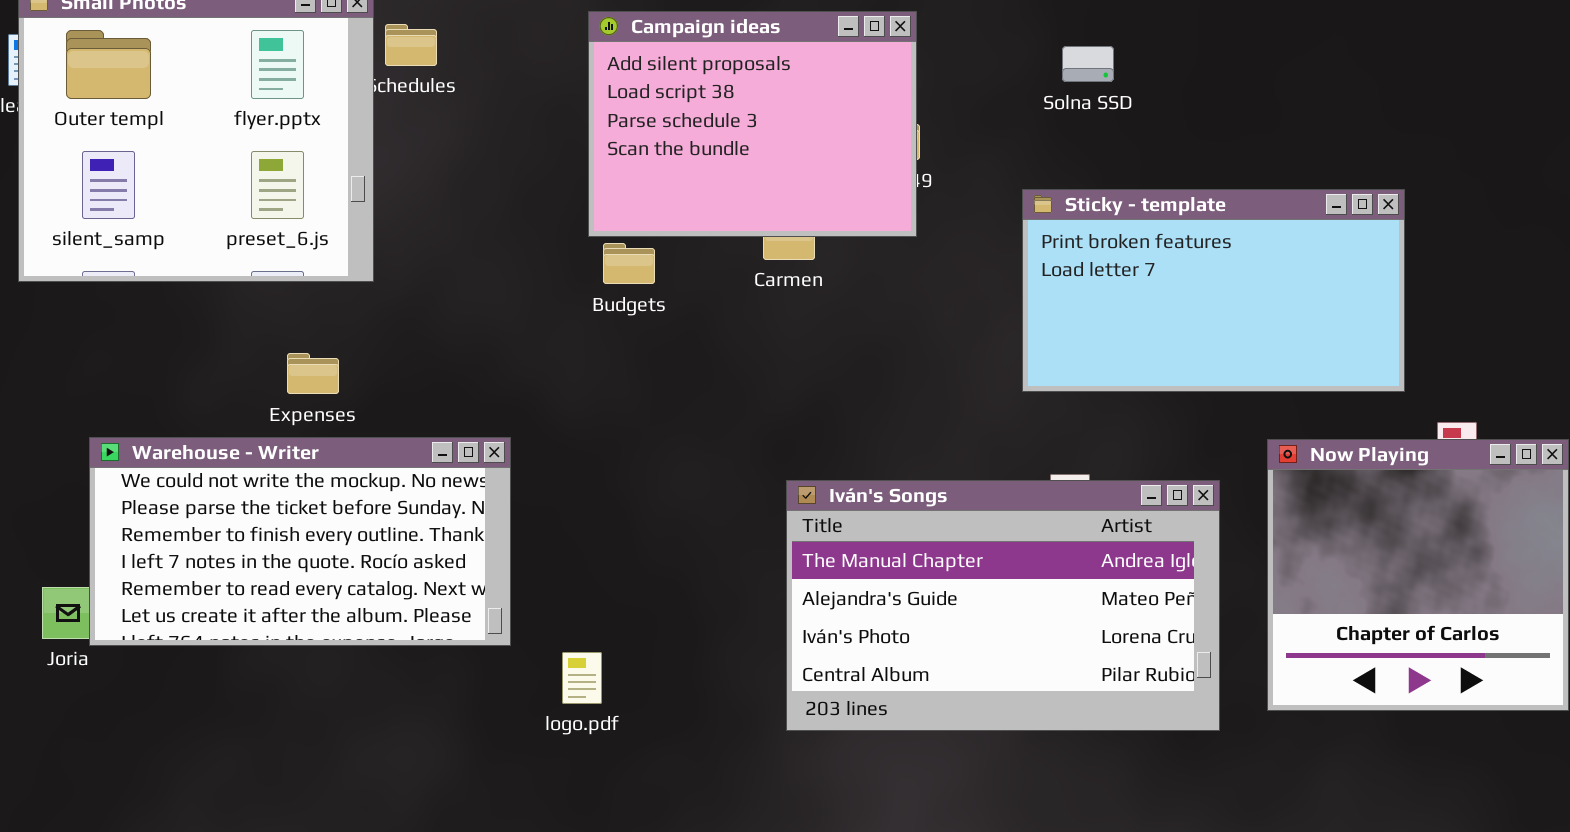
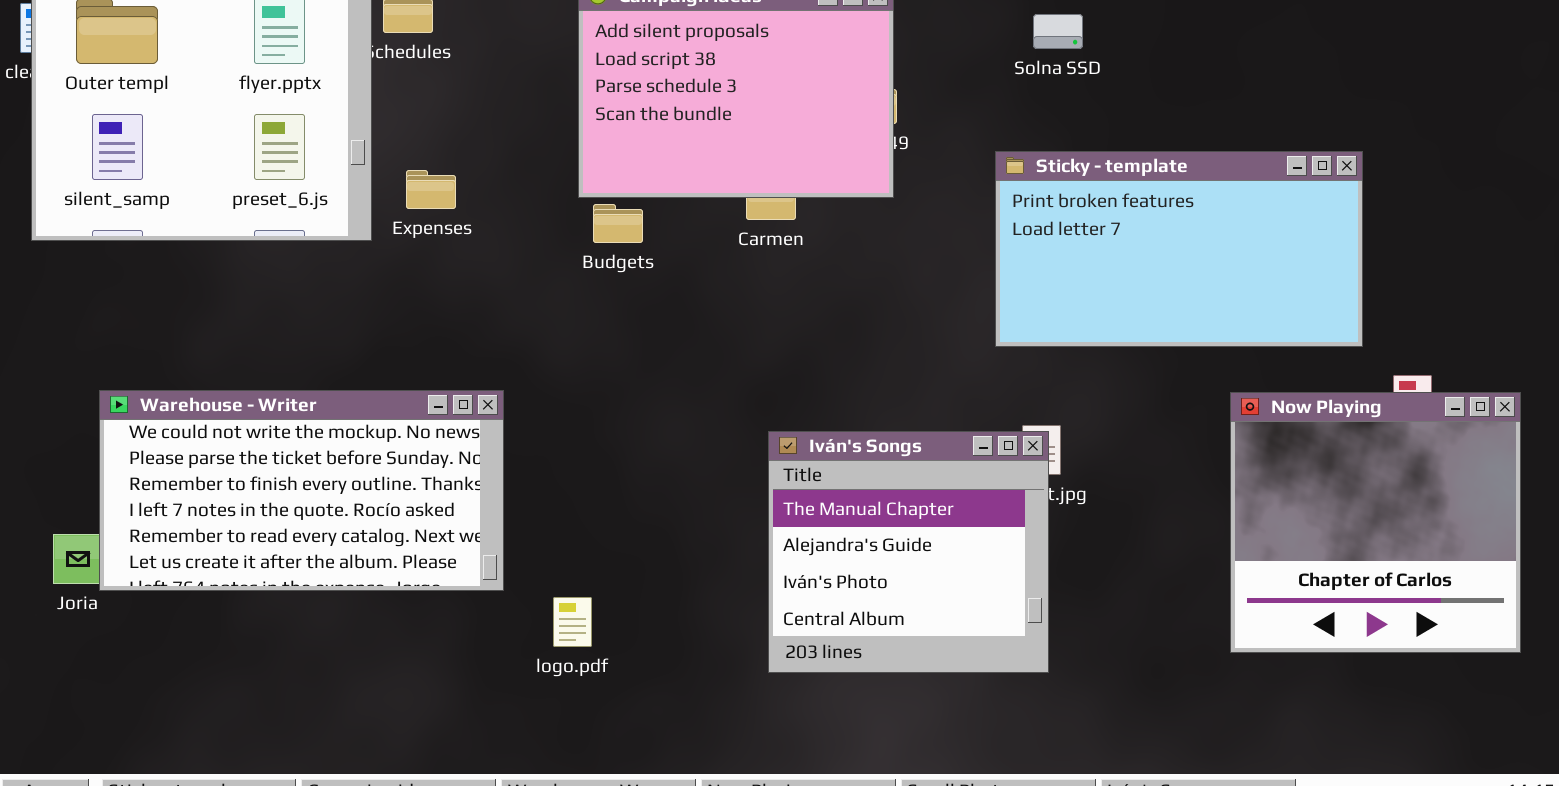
Expenses: [287,353,339,394] -> [406,170,456,209], moved
Iván's Songs: [786,480,1220,731] -> [768,431,1049,673], resized

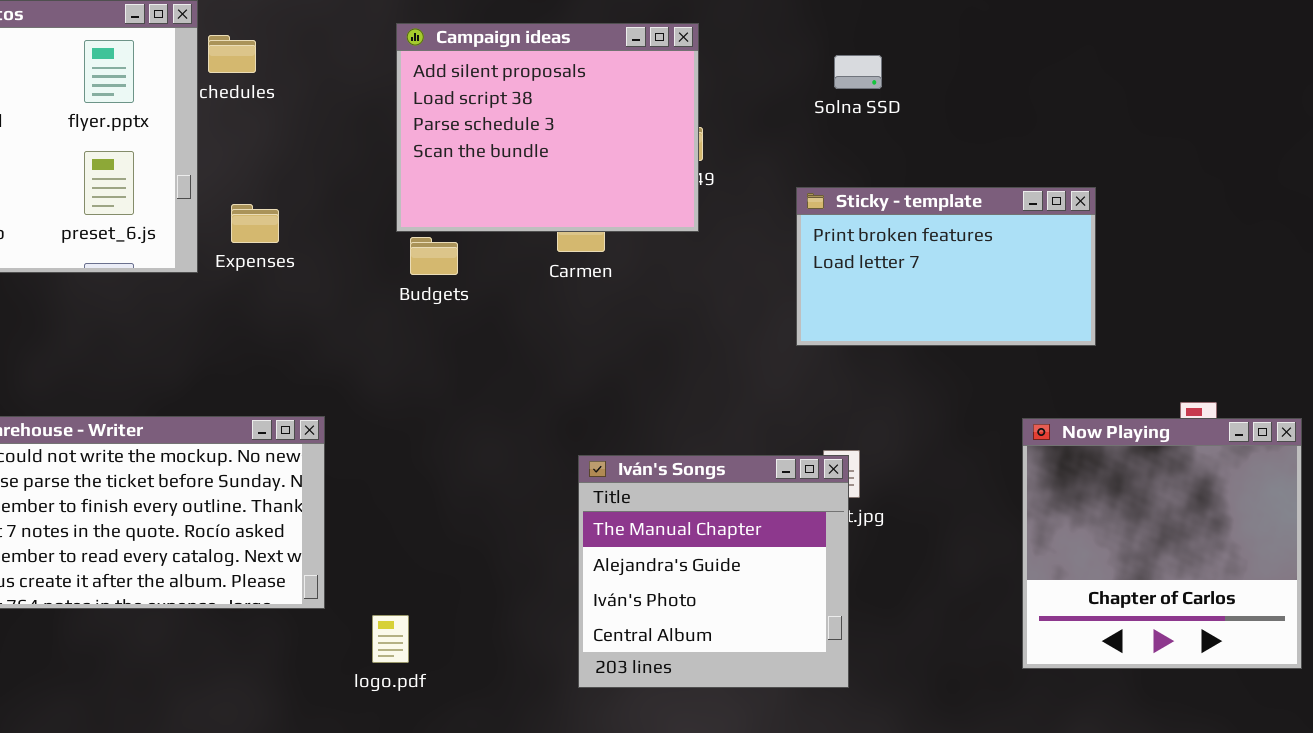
Sticky - template: [995,151,1363,347] -> [796,187,1096,346], resized

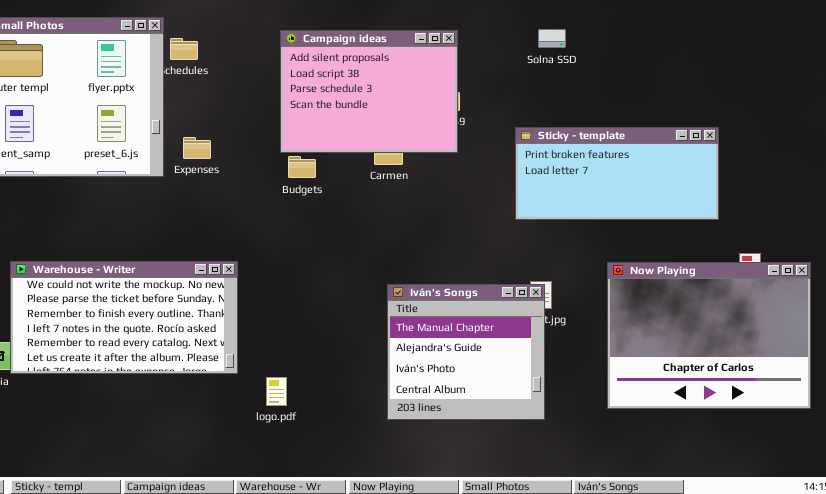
Solna SSD: [834,55,882,89] -> [538,29,566,48], moved
Sticky - template: [796,187,1096,346] -> [515,127,719,220], resized
Now Playing: [1022,418,1302,669] -> [607,262,811,409], resized

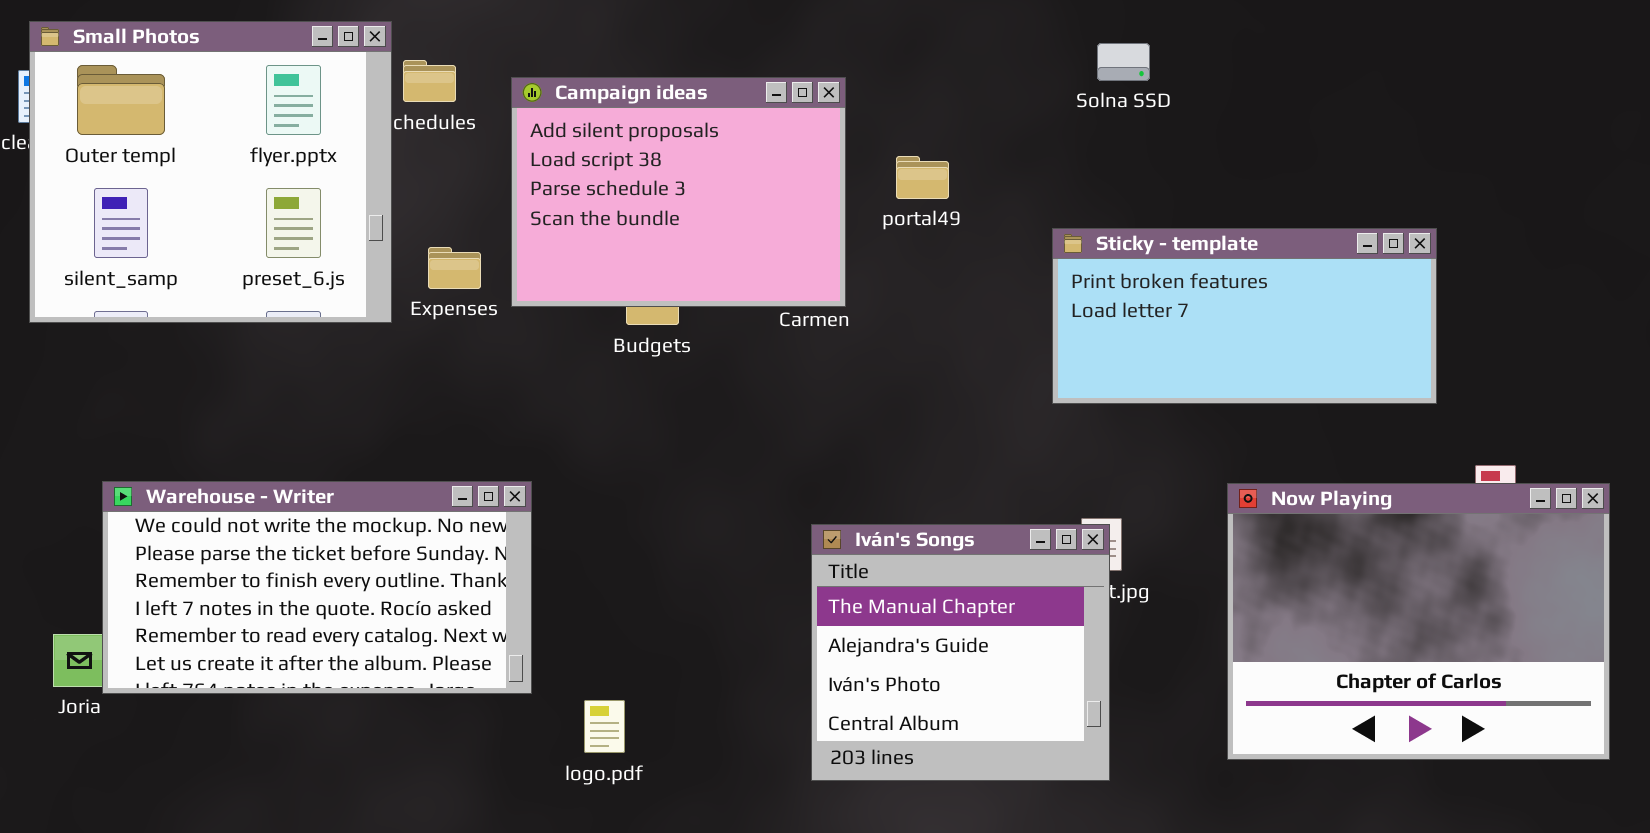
Campaign ideas: [280,30,458,153] -> [511,77,846,307], moved

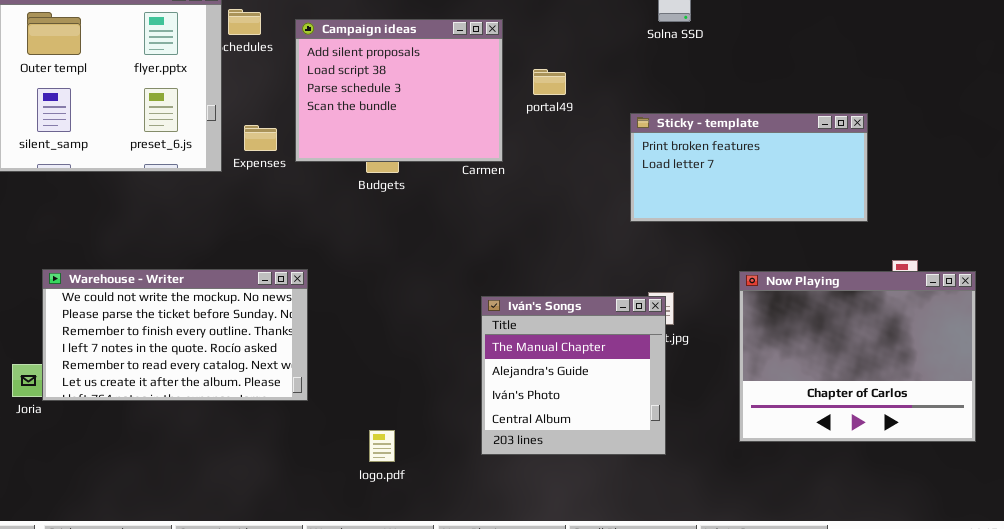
logo.pdf: [584,700,625,753] -> [369,430,395,462], moved

